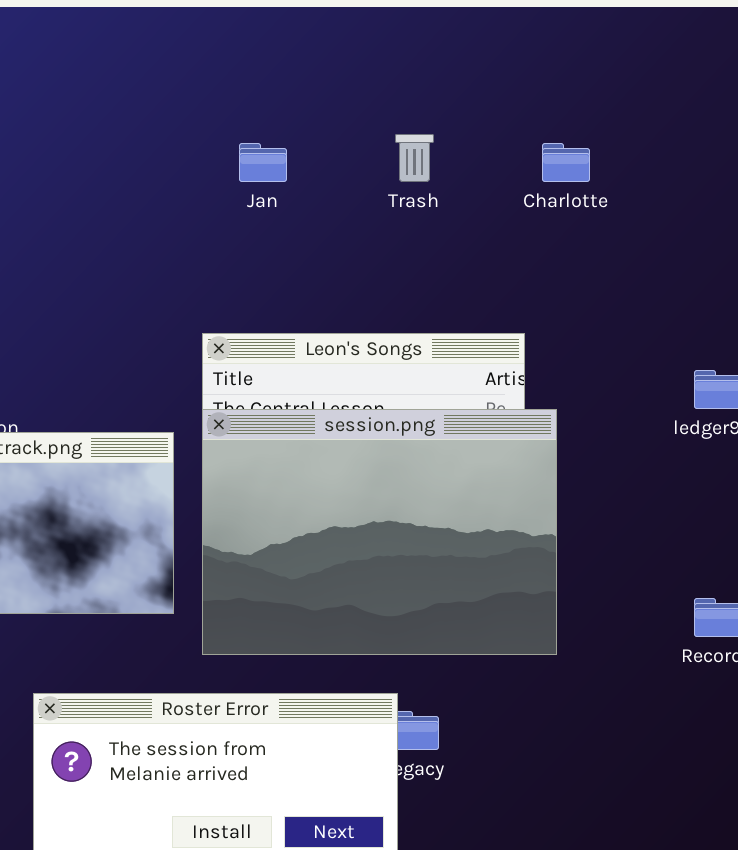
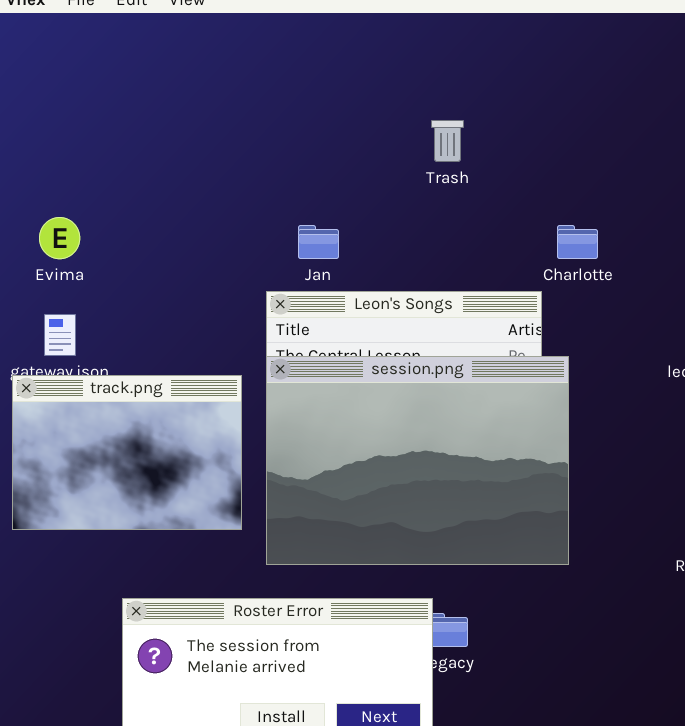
Jan: [239,143,287,182] -> [298,225,339,259], moved
Charlotte: [542,143,590,182] -> [557,225,598,259], moved

